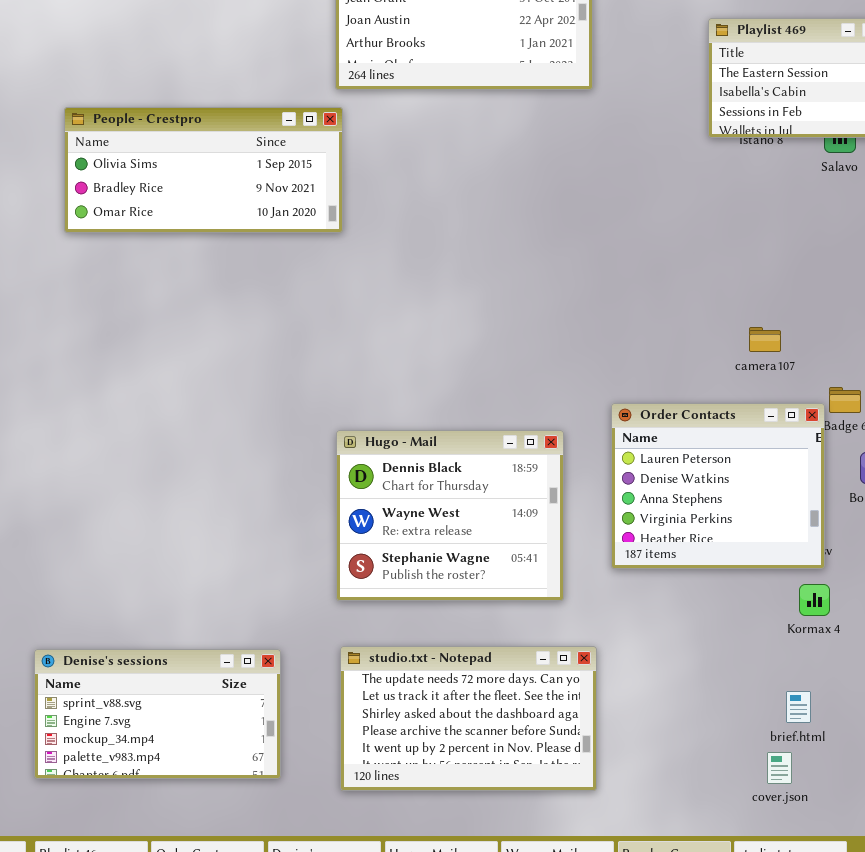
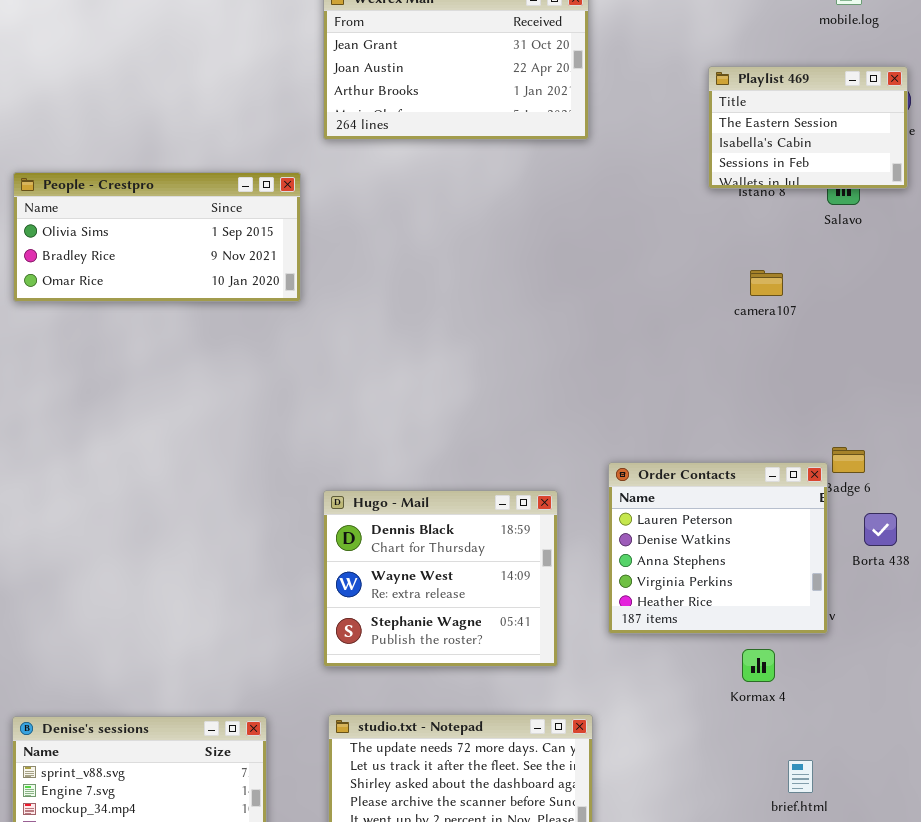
People - Crestpro: [64,107,343,233] -> [13,172,301,302], moved
camera107: [749,327,781,352] -> [750,270,783,296], moved
Kormax 4: [799,584,830,616] -> [742,649,775,682], moved

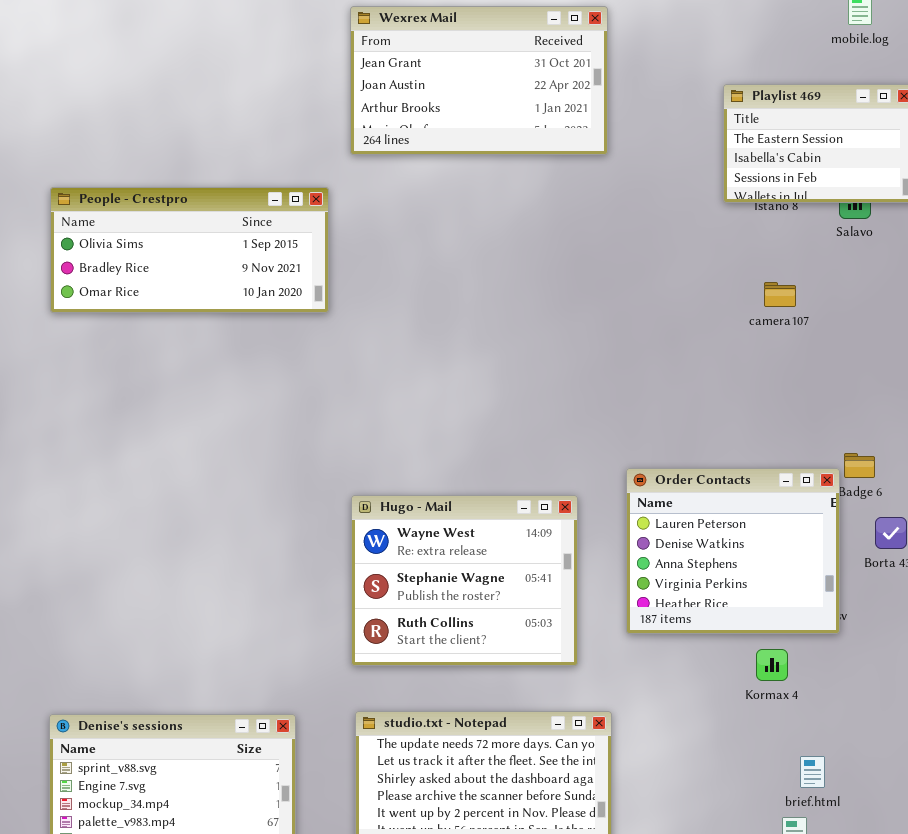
Hugo - Mail: [323,490,558,667] -> [351,495,578,666], scrolled down 1 row

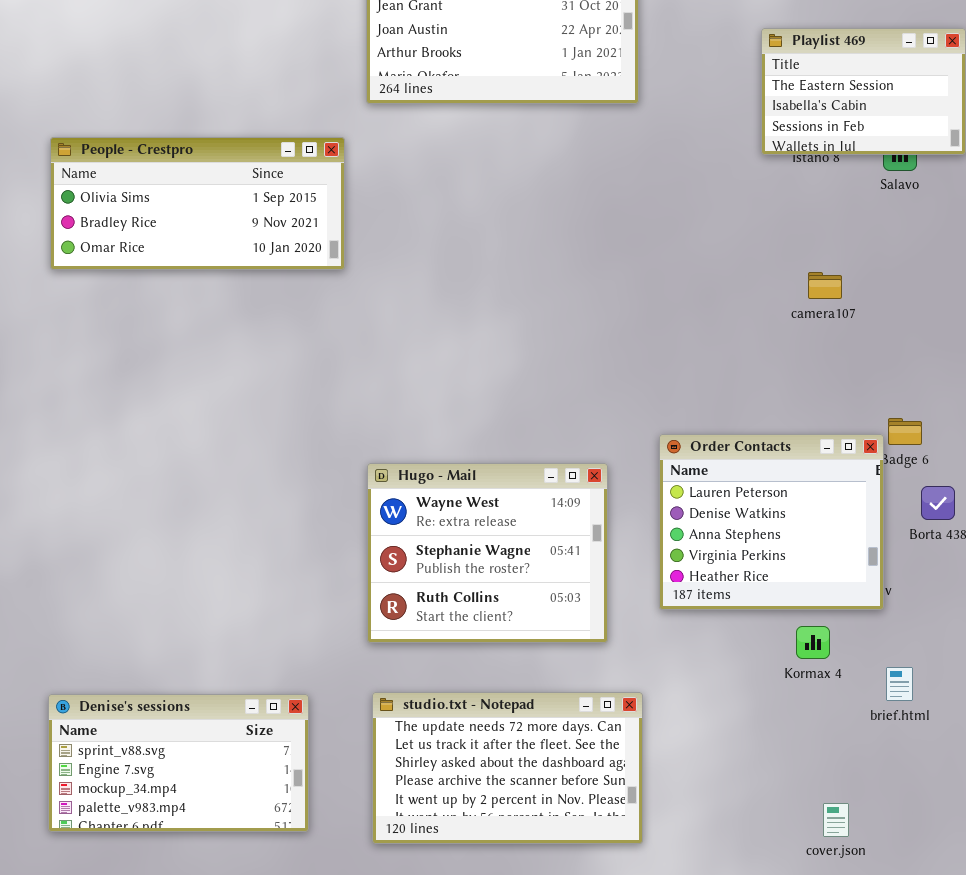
camera107: [764,282,796,307] -> [808,272,842,299], moved
brief.html: [800,756,825,788] -> [886,667,913,701], moved

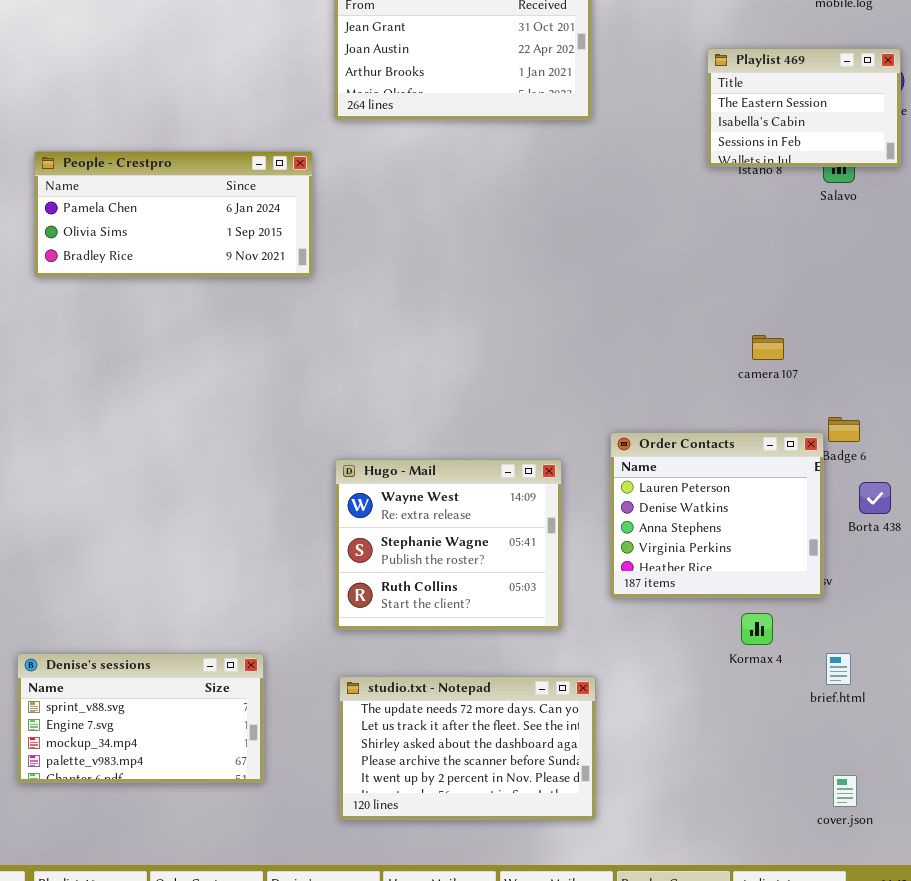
People - Crestpro: [50,137,345,270] -> [34,151,313,277], scrolled up 1 row
camera107: [808,272,842,299] -> [752,335,784,360], moved
Denise's sessions: [48,694,309,832] -> [17,653,264,783], moved
cover.json: [823,803,849,837] -> [833,775,857,807], moved

